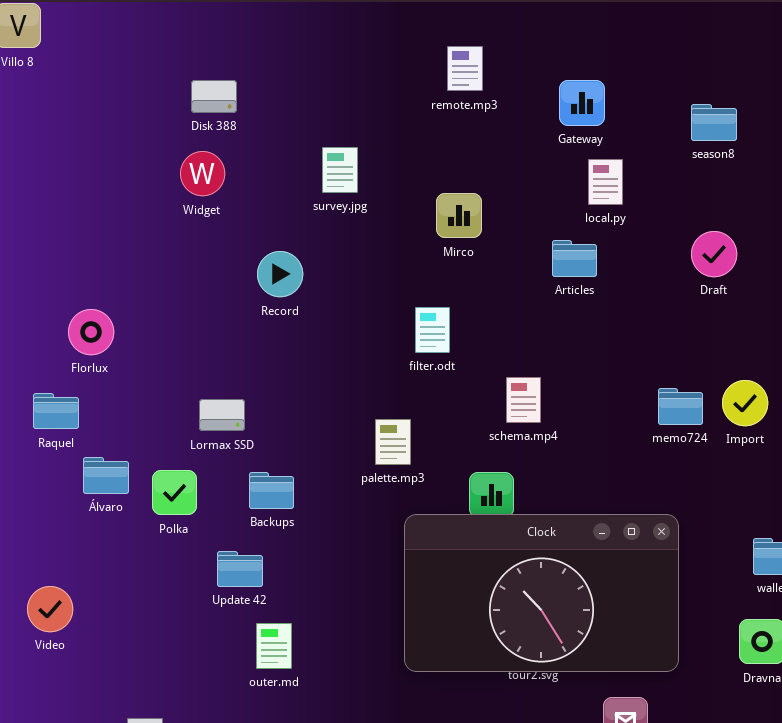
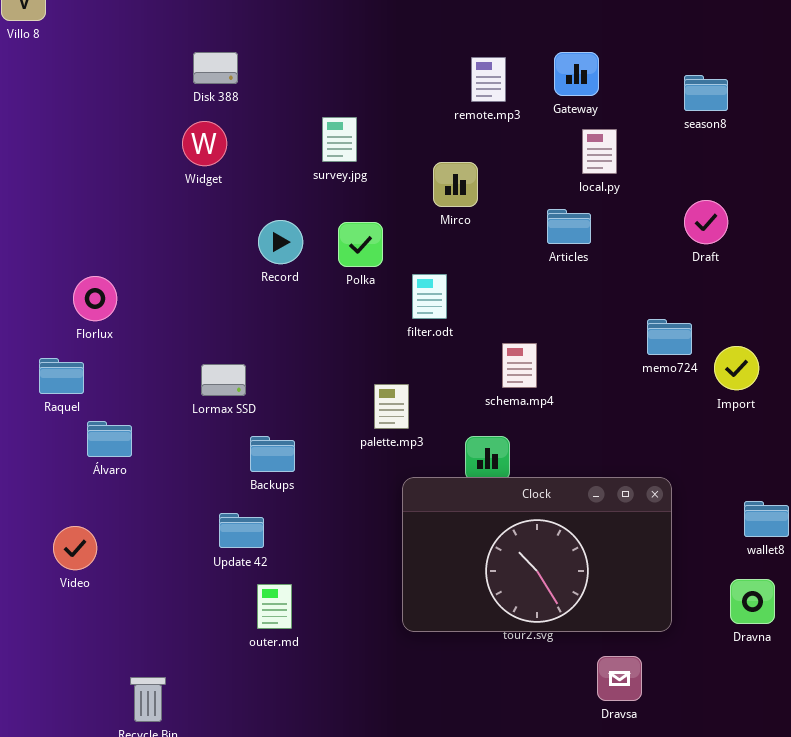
remote.mp3: [447,46,483,91] -> [471,57,506,102], moved
memo724: [658,388,703,425] -> [647,319,692,355], moved
Polka: [152,470,197,515] -> [338,222,383,267], moved
Video: [27,586,73,632] -> [53,526,97,570], moved

